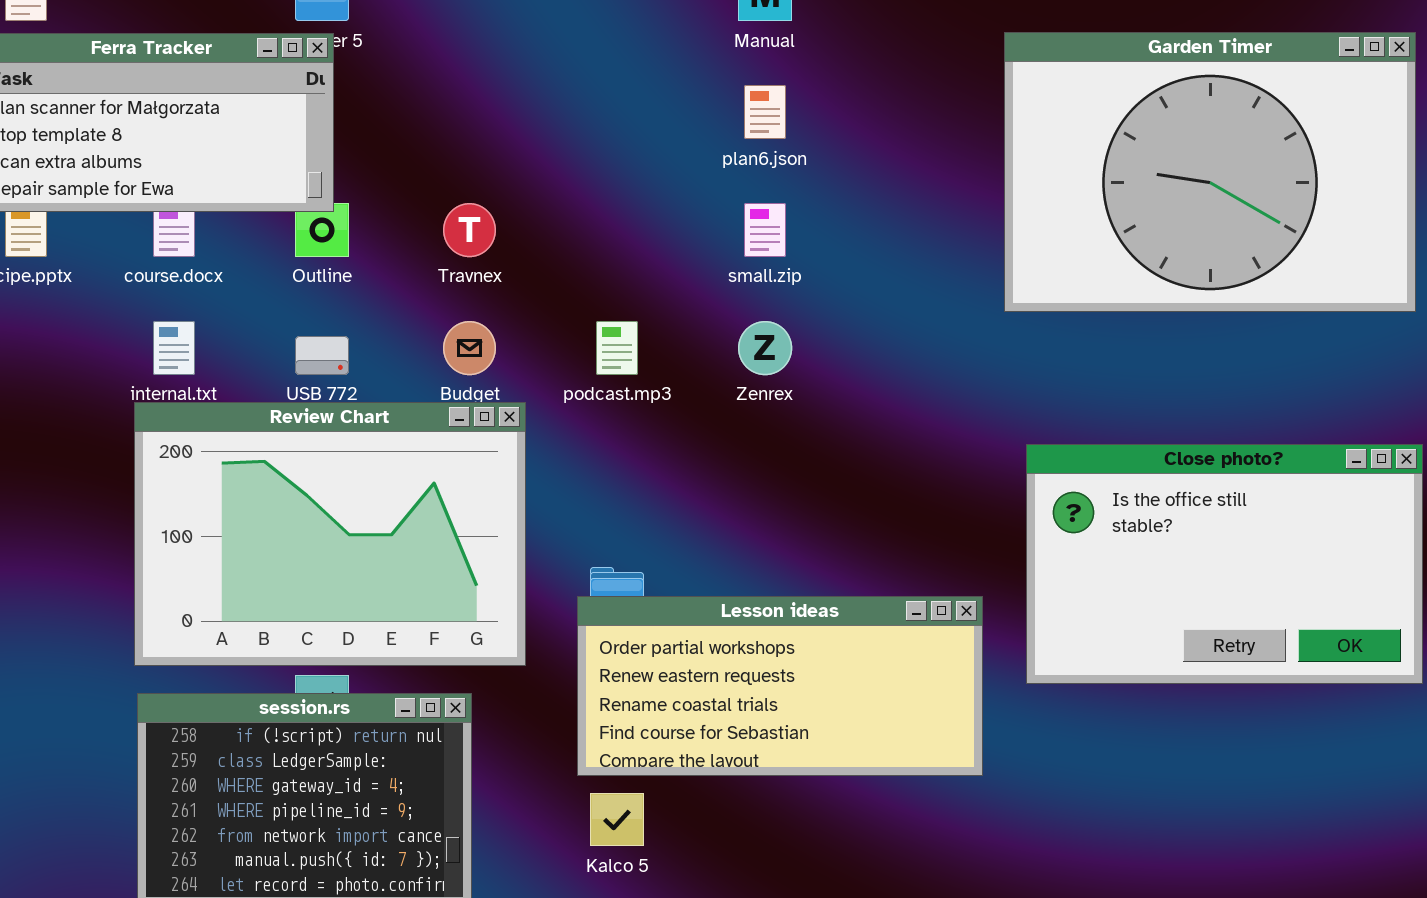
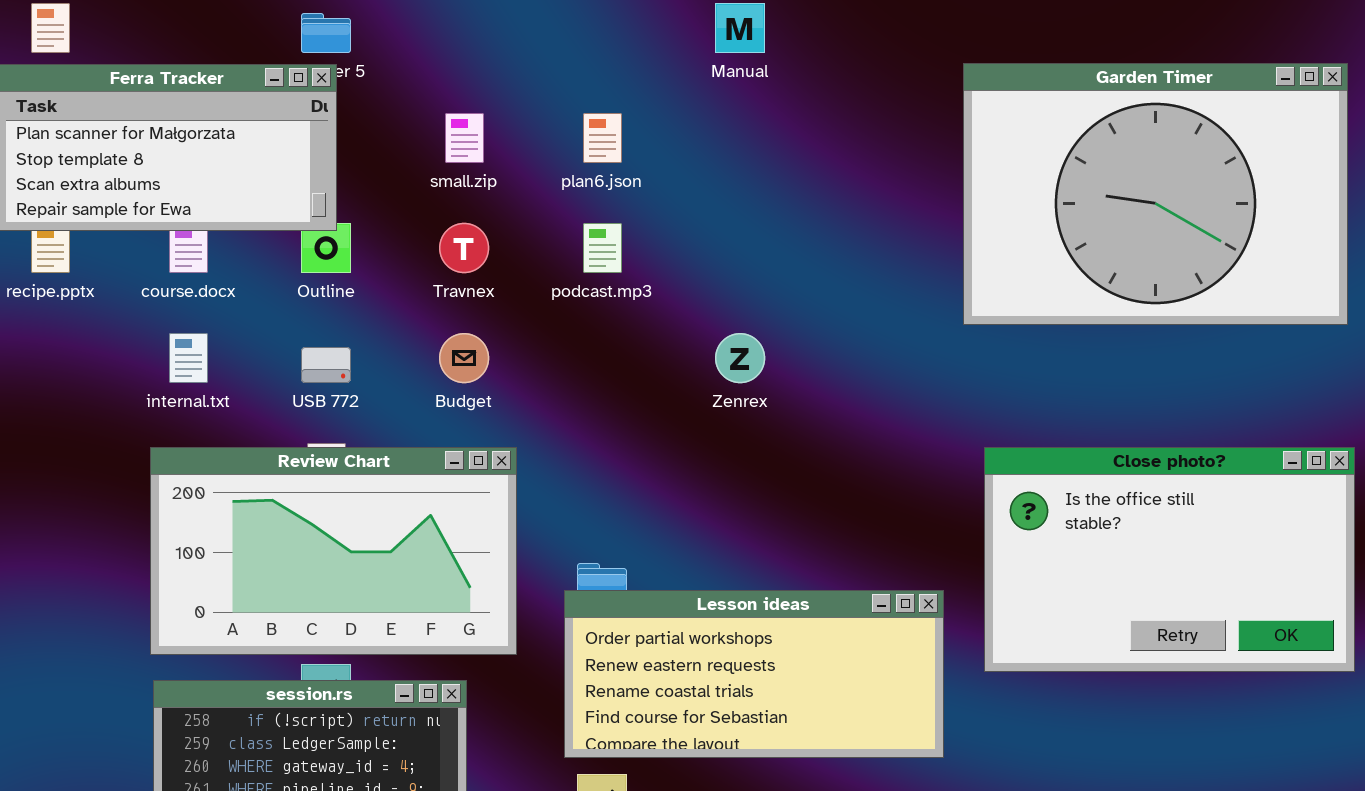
plan6.json: [744,85,786,139] -> [583,113,622,163], moved
small.zip: [744,203,786,257] -> [445,113,484,163], moved
podcast.mp3: [596,321,638,375] -> [583,223,622,273], moved
Review Chart: [134,402,526,666] -> [150,447,517,655], resized

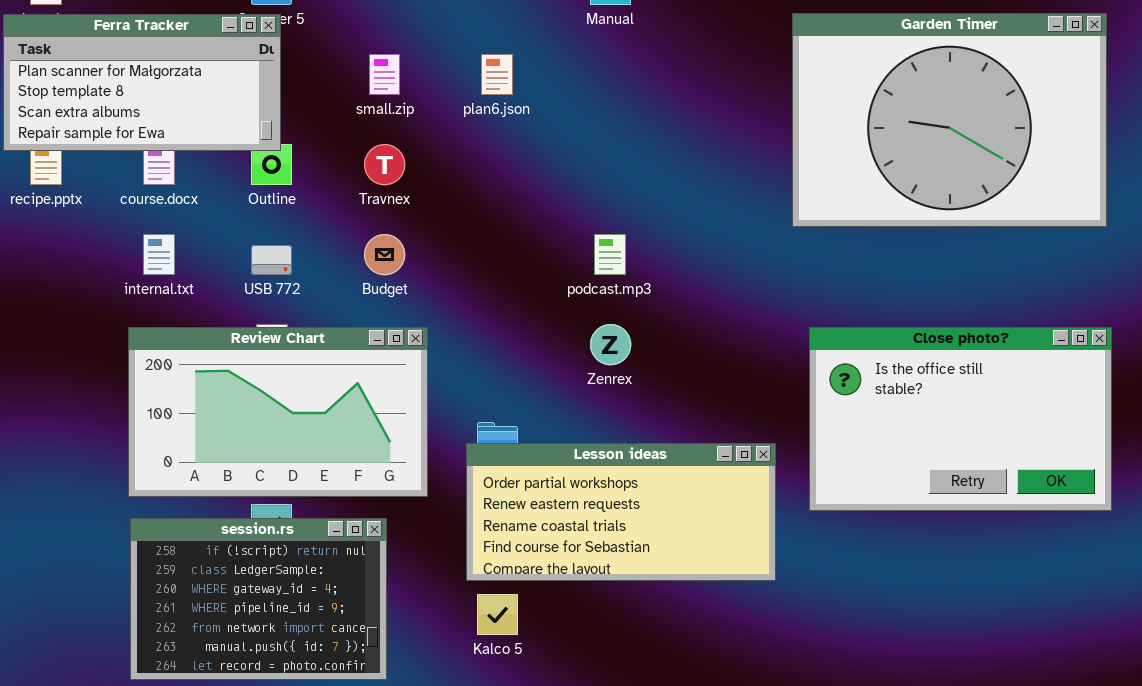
podcast.mp3: [583,223,622,273] -> [594,234,626,275], moved
Zenrex: [715,333,765,383] -> [590,324,631,365], moved

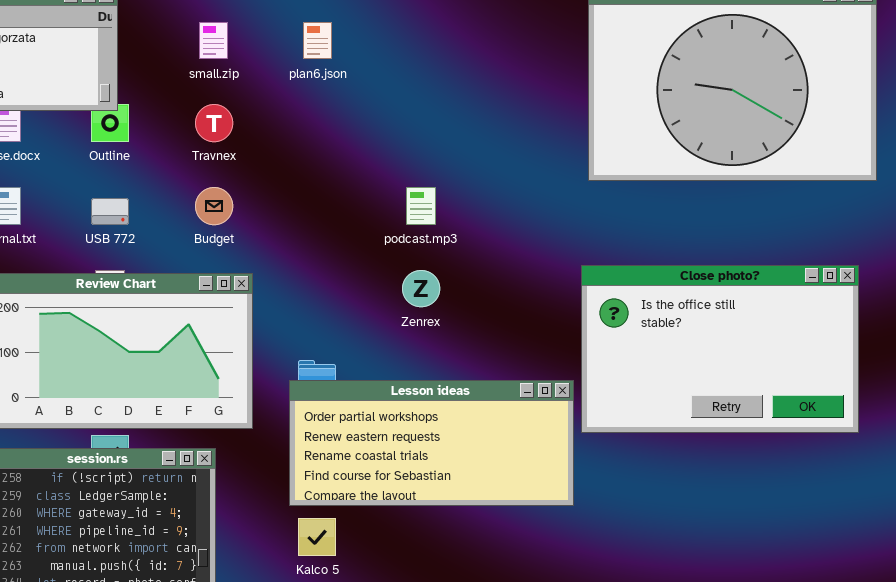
Close photo?: [809,327,1112,511] -> [581,265,859,433], moved

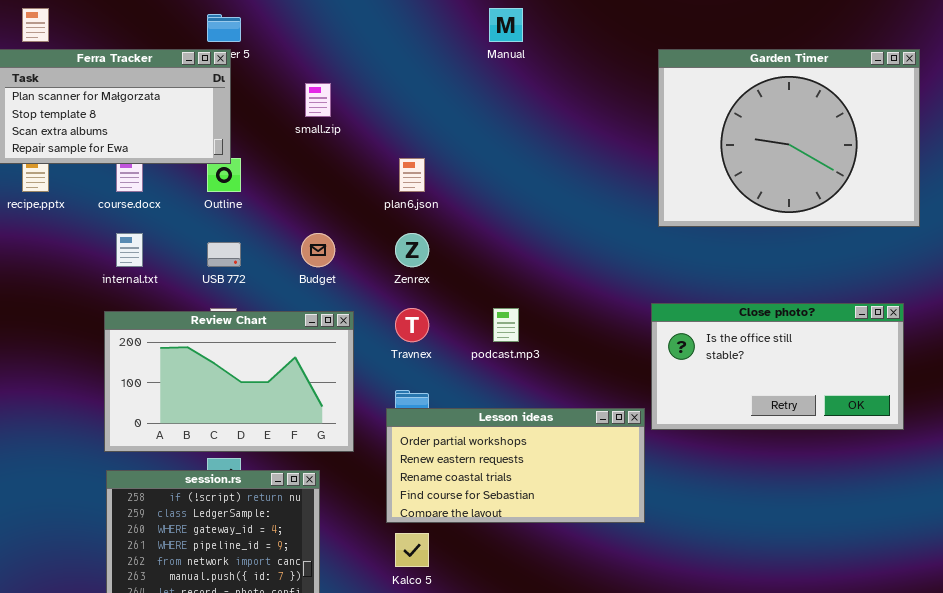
plan6.json: [303,22,332,59] -> [399,158,425,192], moved
Travnex: [195,104,233,142] -> [395,308,429,342], moved
podcast.mp3: [406,187,436,225] -> [493,308,519,342], moved
Close photo?: [581,265,859,433] -> [651,303,904,430], resized
Zenrex: [402,270,440,307] -> [395,233,429,267], moved

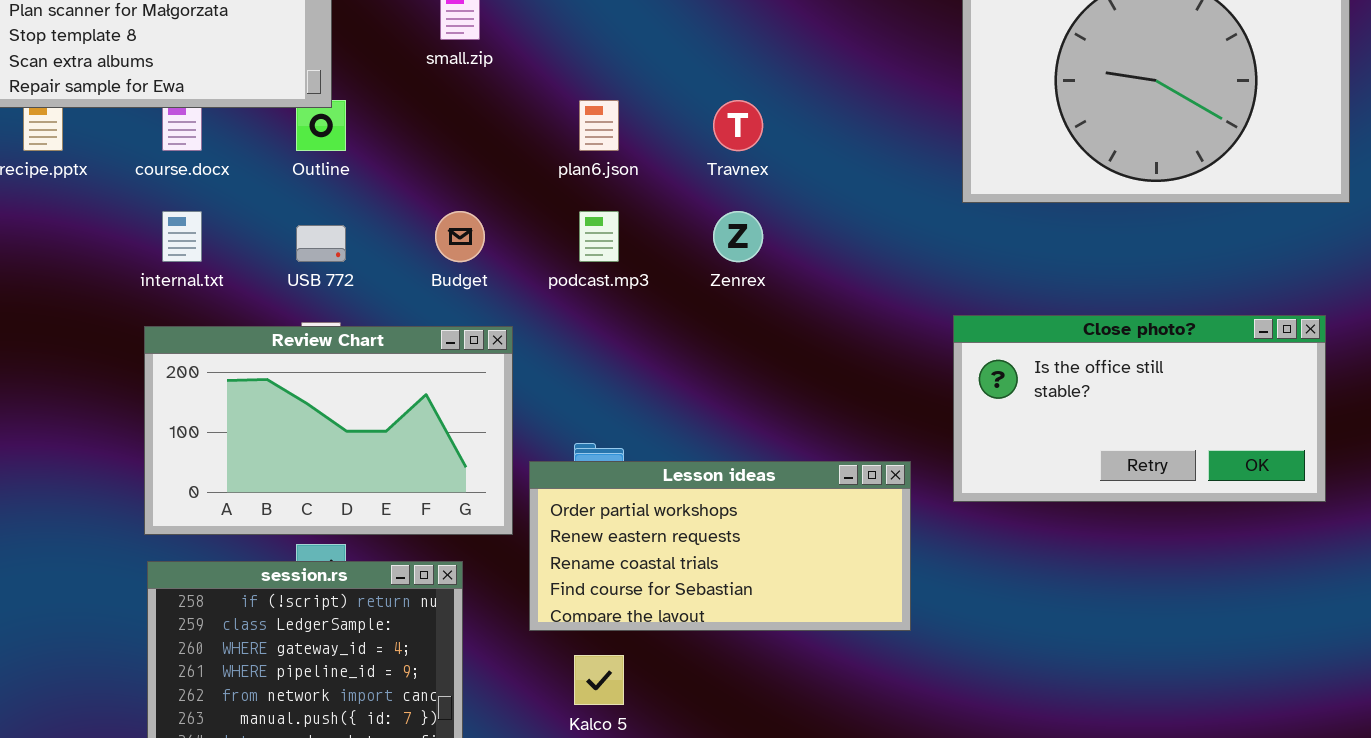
Zenrex: [395,233,429,267] -> [713,211,763,262], moved
Travnex: [395,308,429,342] -> [713,100,763,151], moved
podcast.mp3: [493,308,519,342] -> [579,211,619,262], moved
Lesson ideas: [386,408,645,523] -> [529,461,911,631], moved

